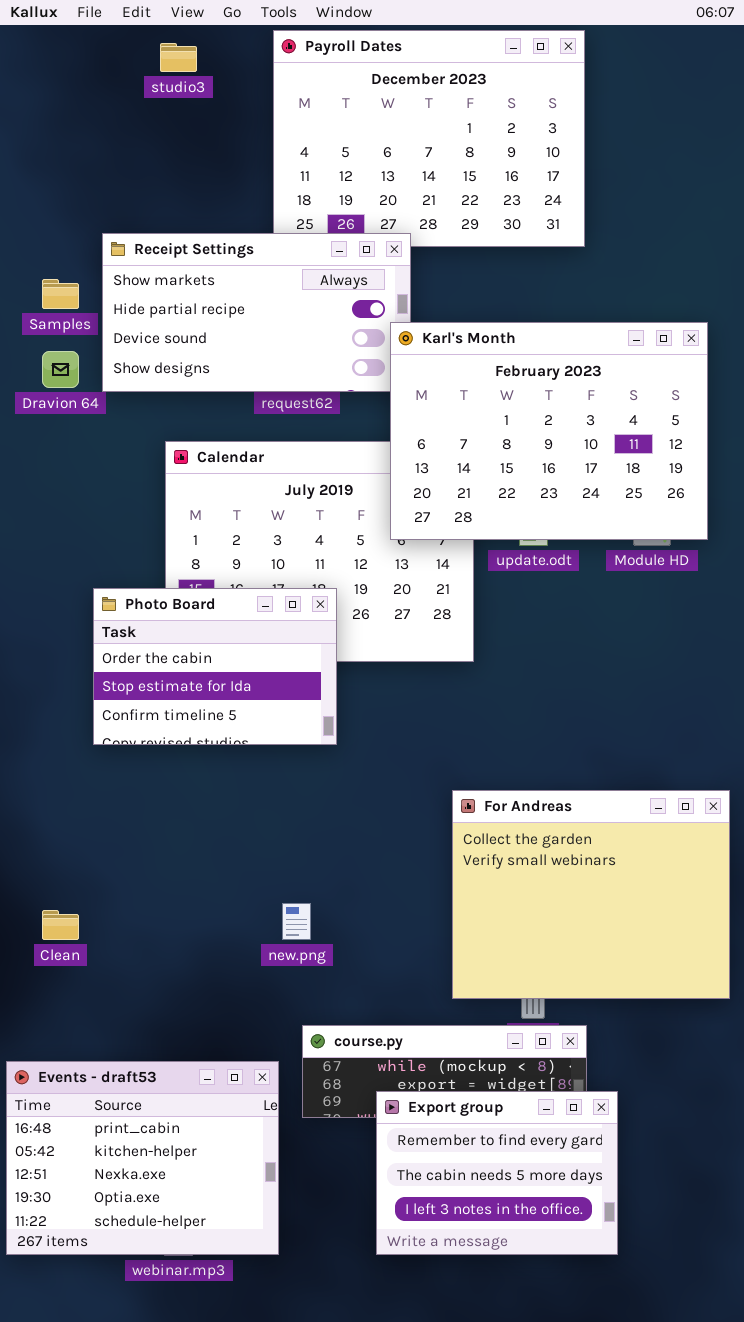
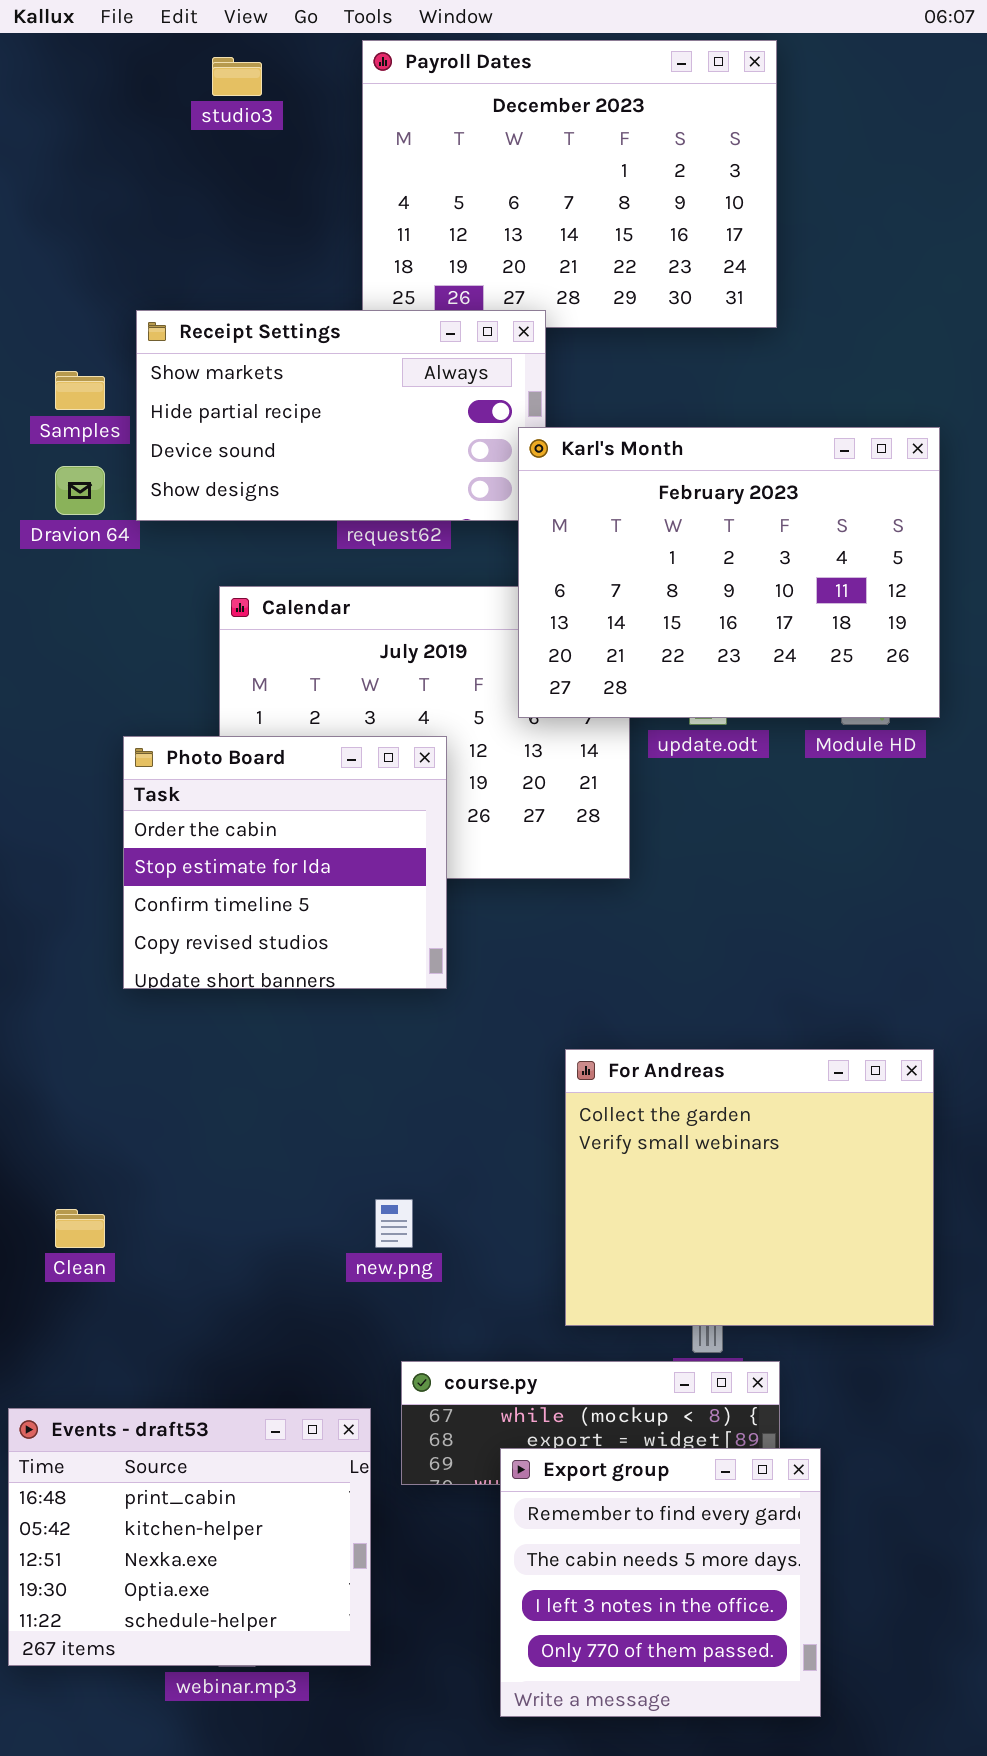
Photo Board: [93,588,337,745] -> [123,736,447,989], resized
For Andreas: [452,790,730,999] -> [565,1049,934,1326], moved
Export group: [376,1091,618,1255] -> [500,1448,821,1717], resized

